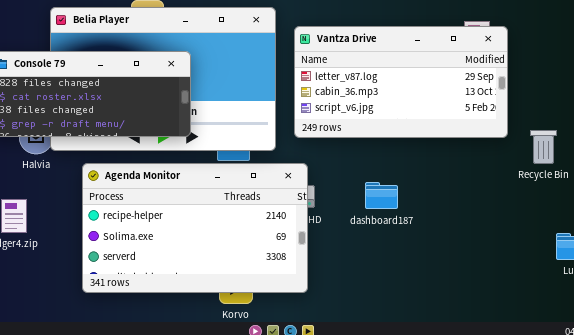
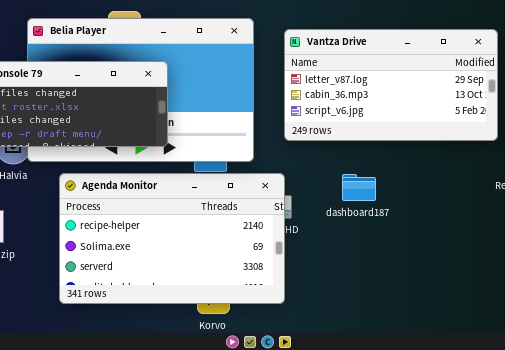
Vantza Drive: [294,26,508,138] -> [284,29,498,141], moved
dashboard187: [365,182,398,209] -> [342,174,376,201], moved

